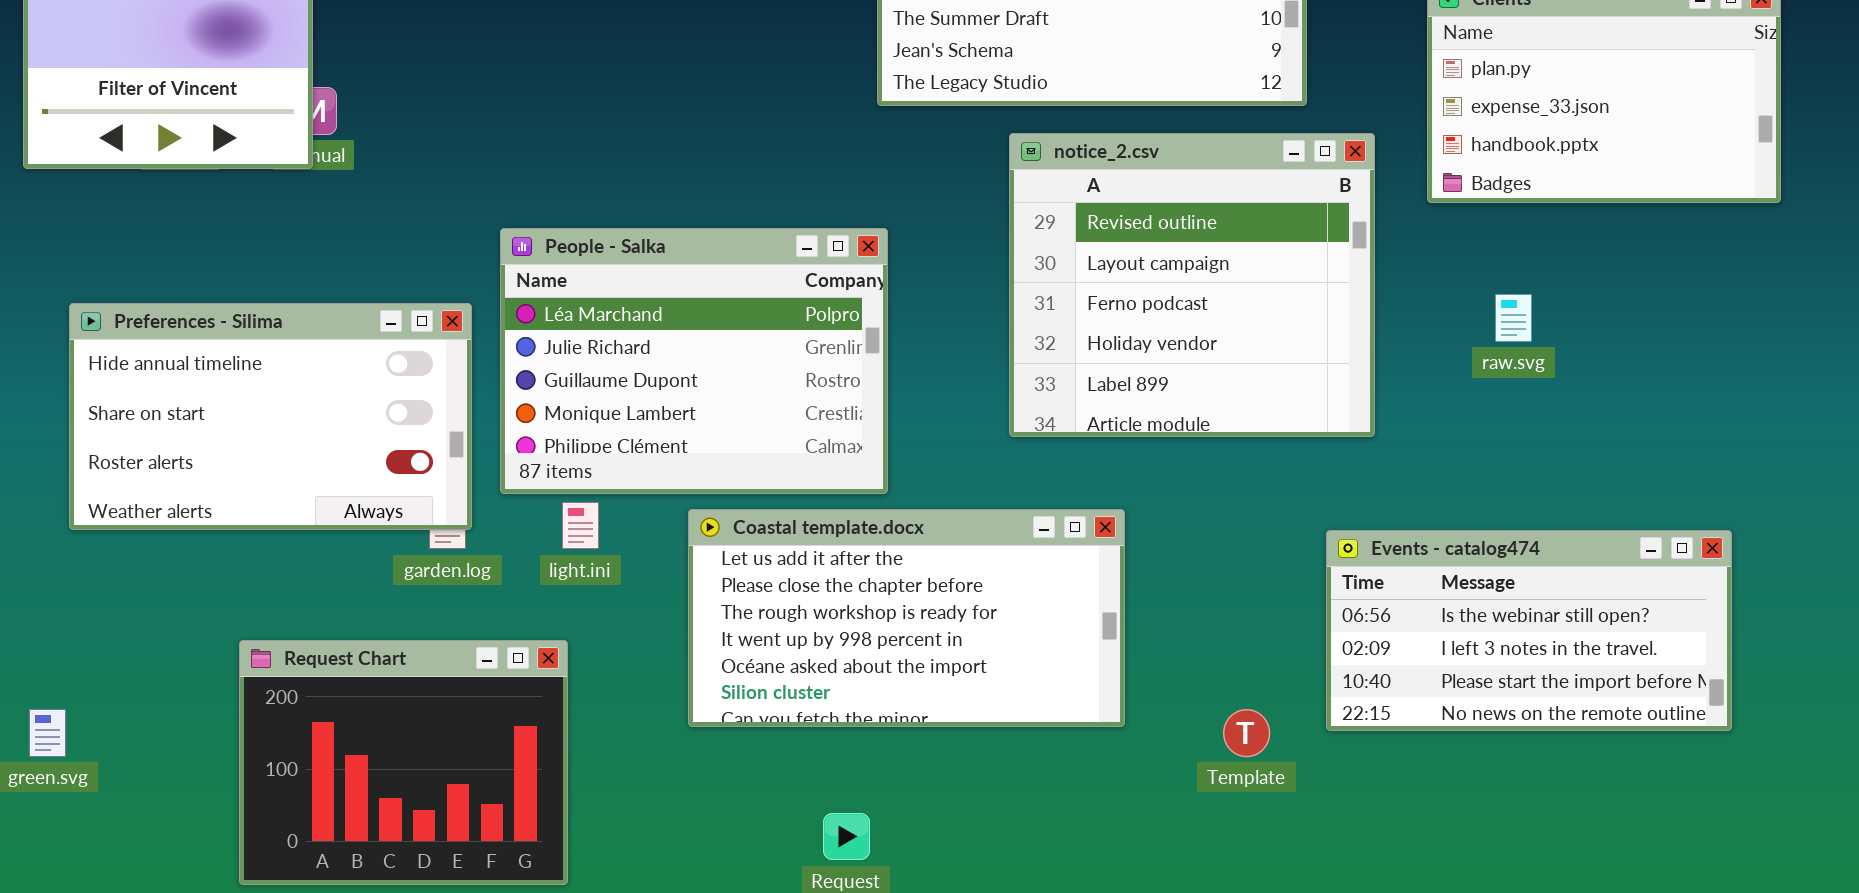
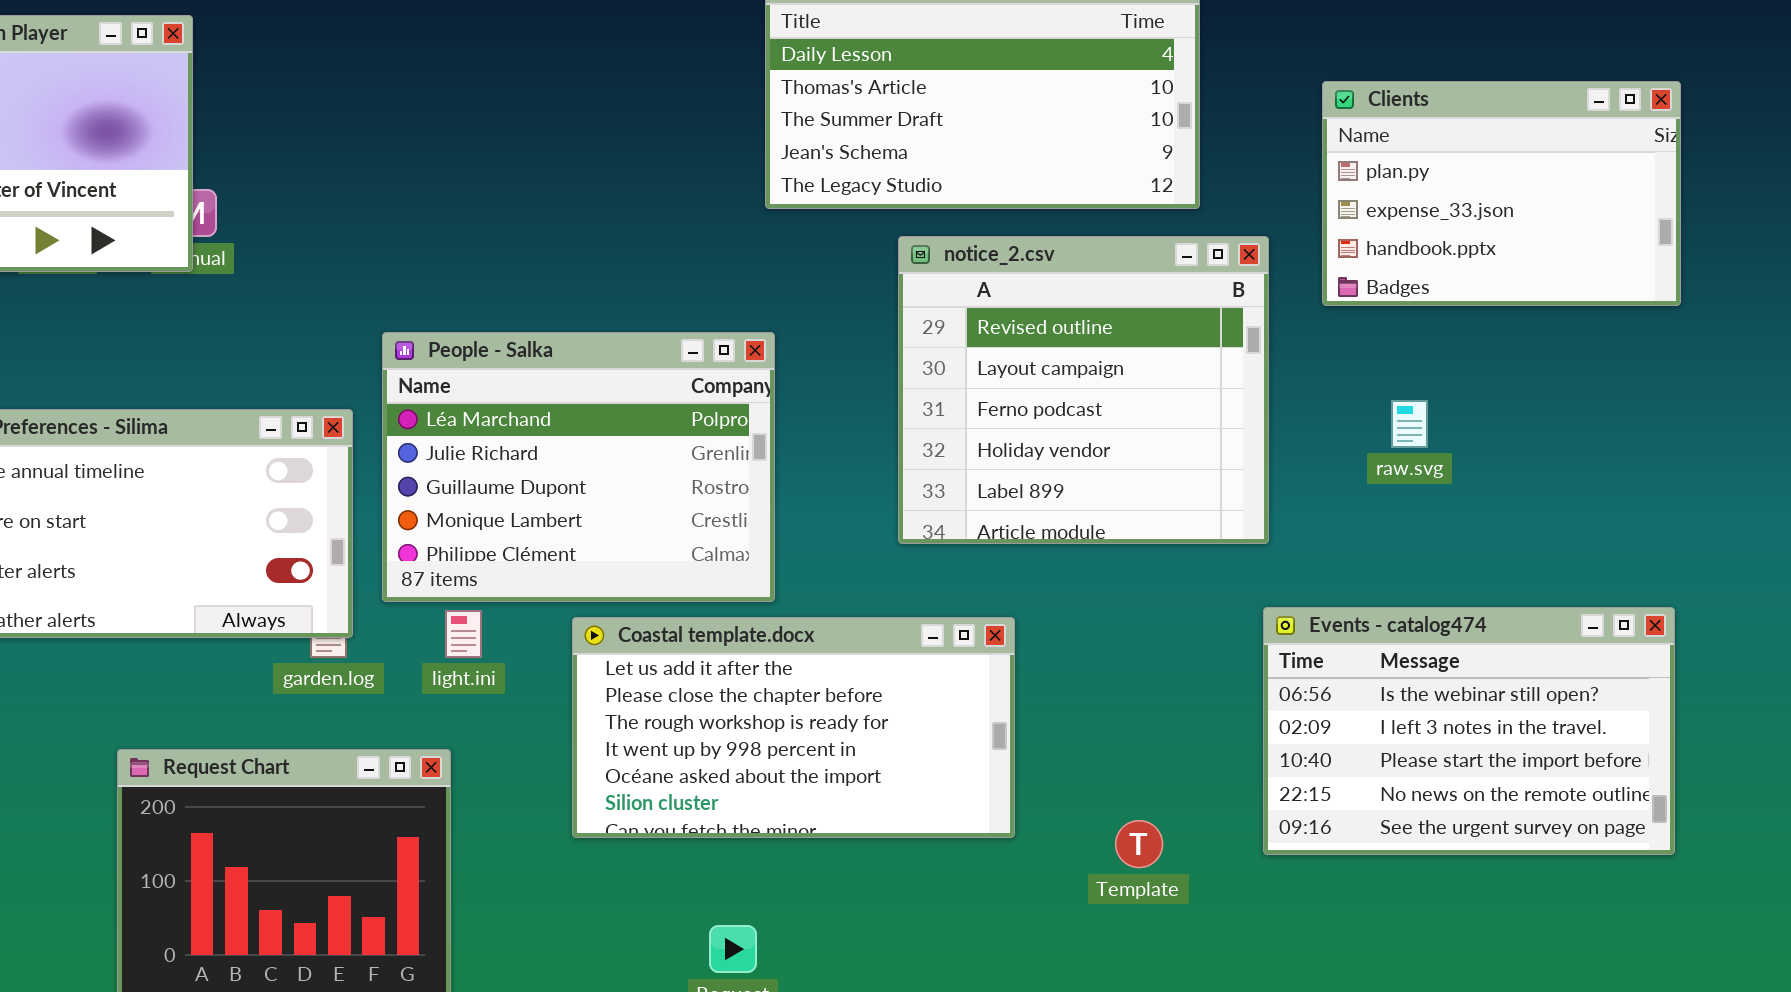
Events - catalog474: [1326,530,1732,731] -> [1263,607,1675,855], moved, resized

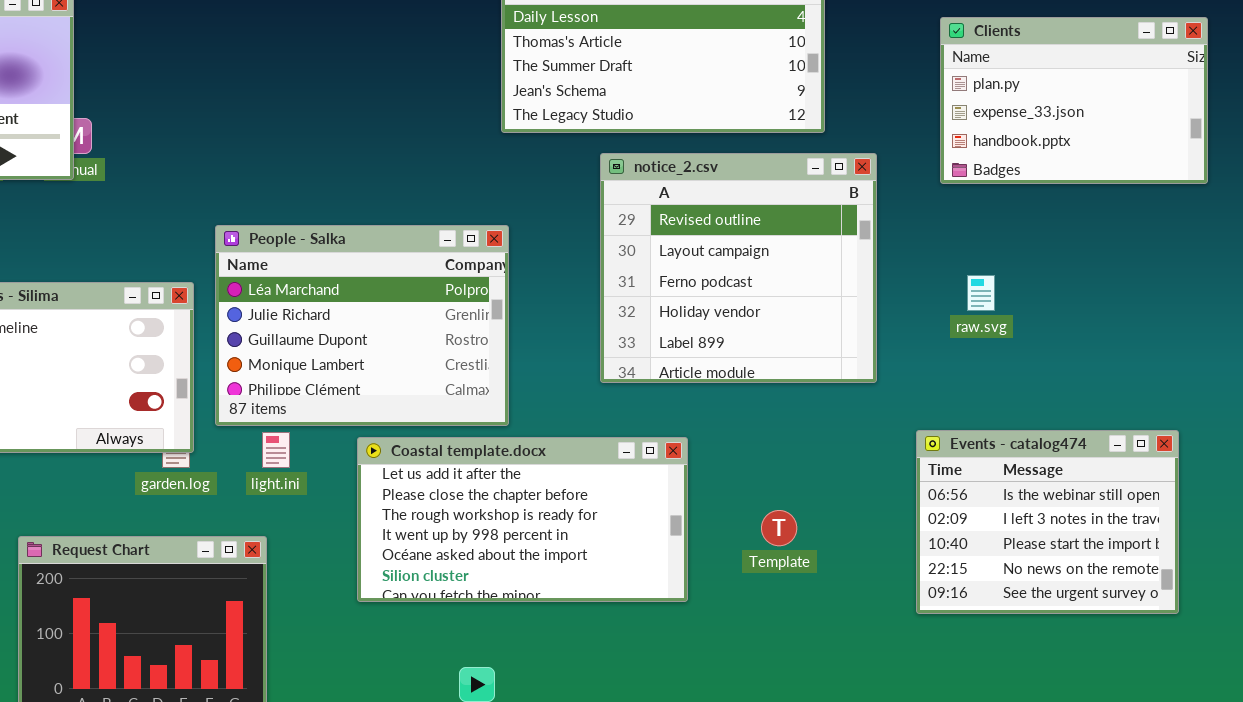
Clients: [1322,81,1681,306] -> [940,17,1208,184], moved
Events - catalog474: [1263,607,1675,855] -> [916,430,1179,614], resized
Template: [1115,820,1163,868] -> [761,510,797,546], moved

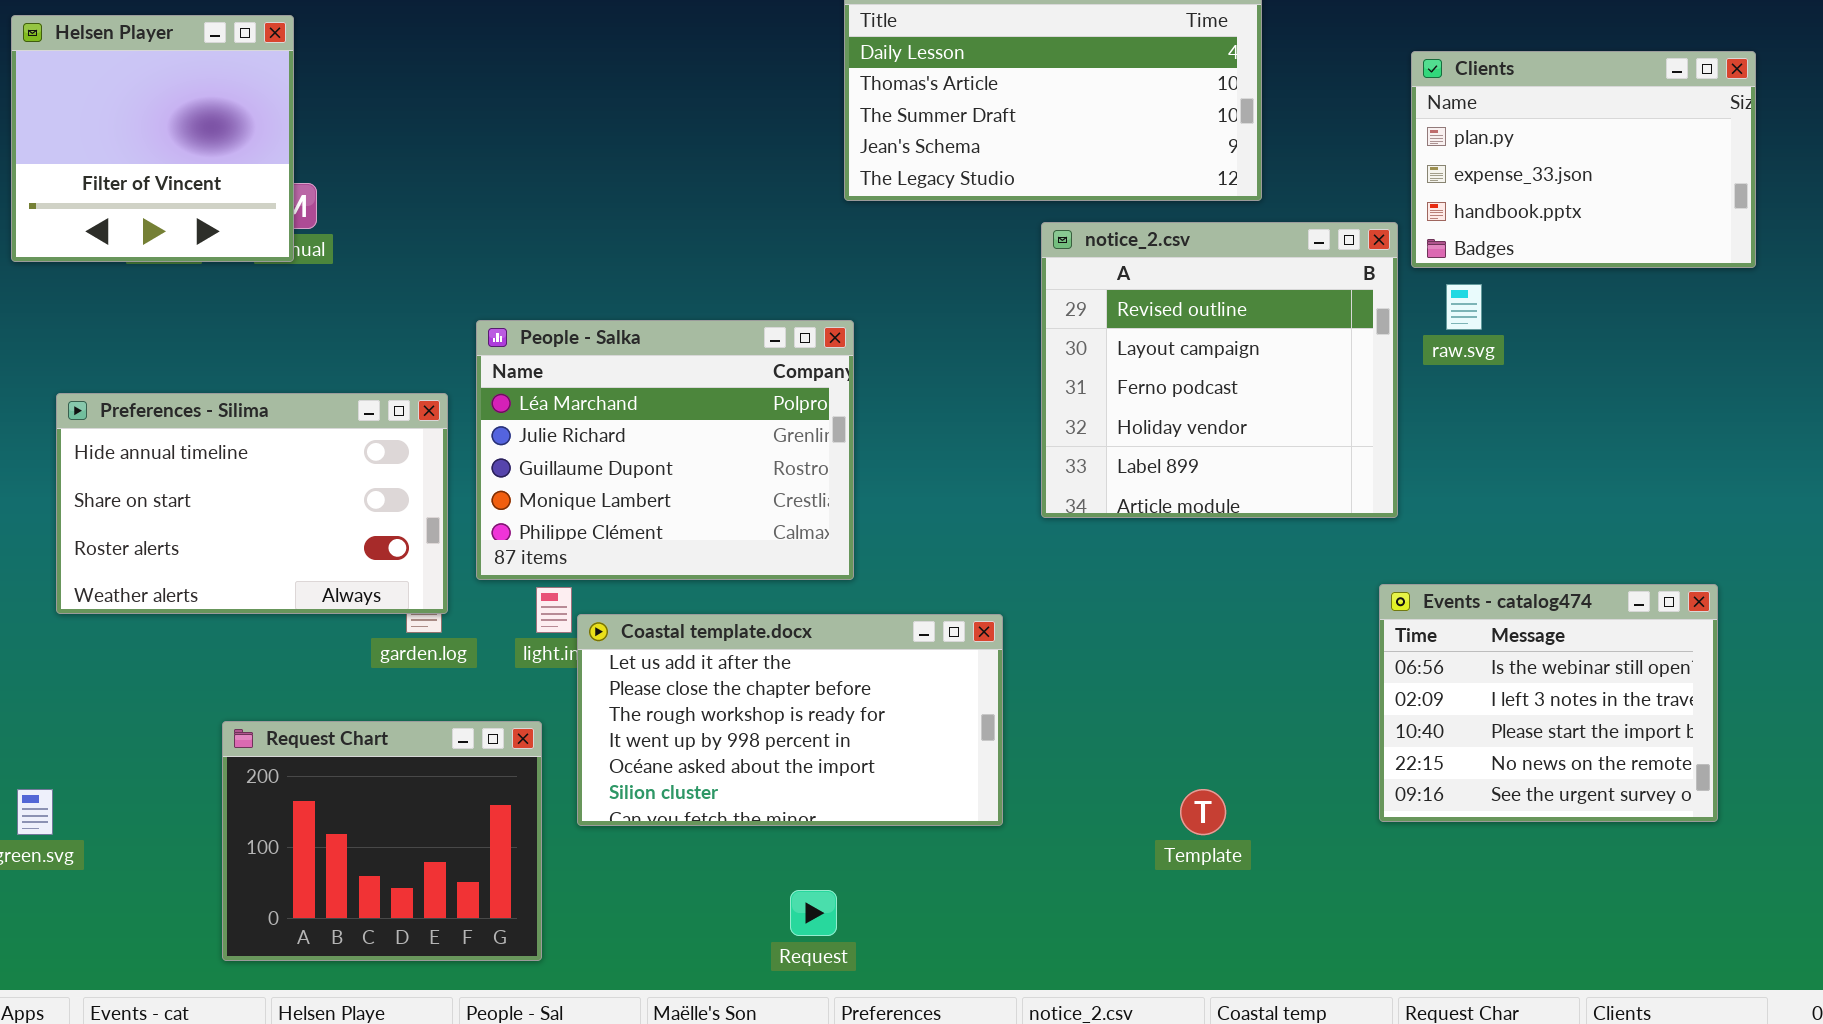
notice_2.csv: [600,153,877,383] -> [1041,222,1398,518], moved
raw.svg: [967,275,995,311] -> [1446,284,1482,330], moved
Coastal template.docx: [357,437,688,602] -> [577,614,1003,826], moved
Template: [761,510,797,546] -> [1180,789,1226,835], moved

